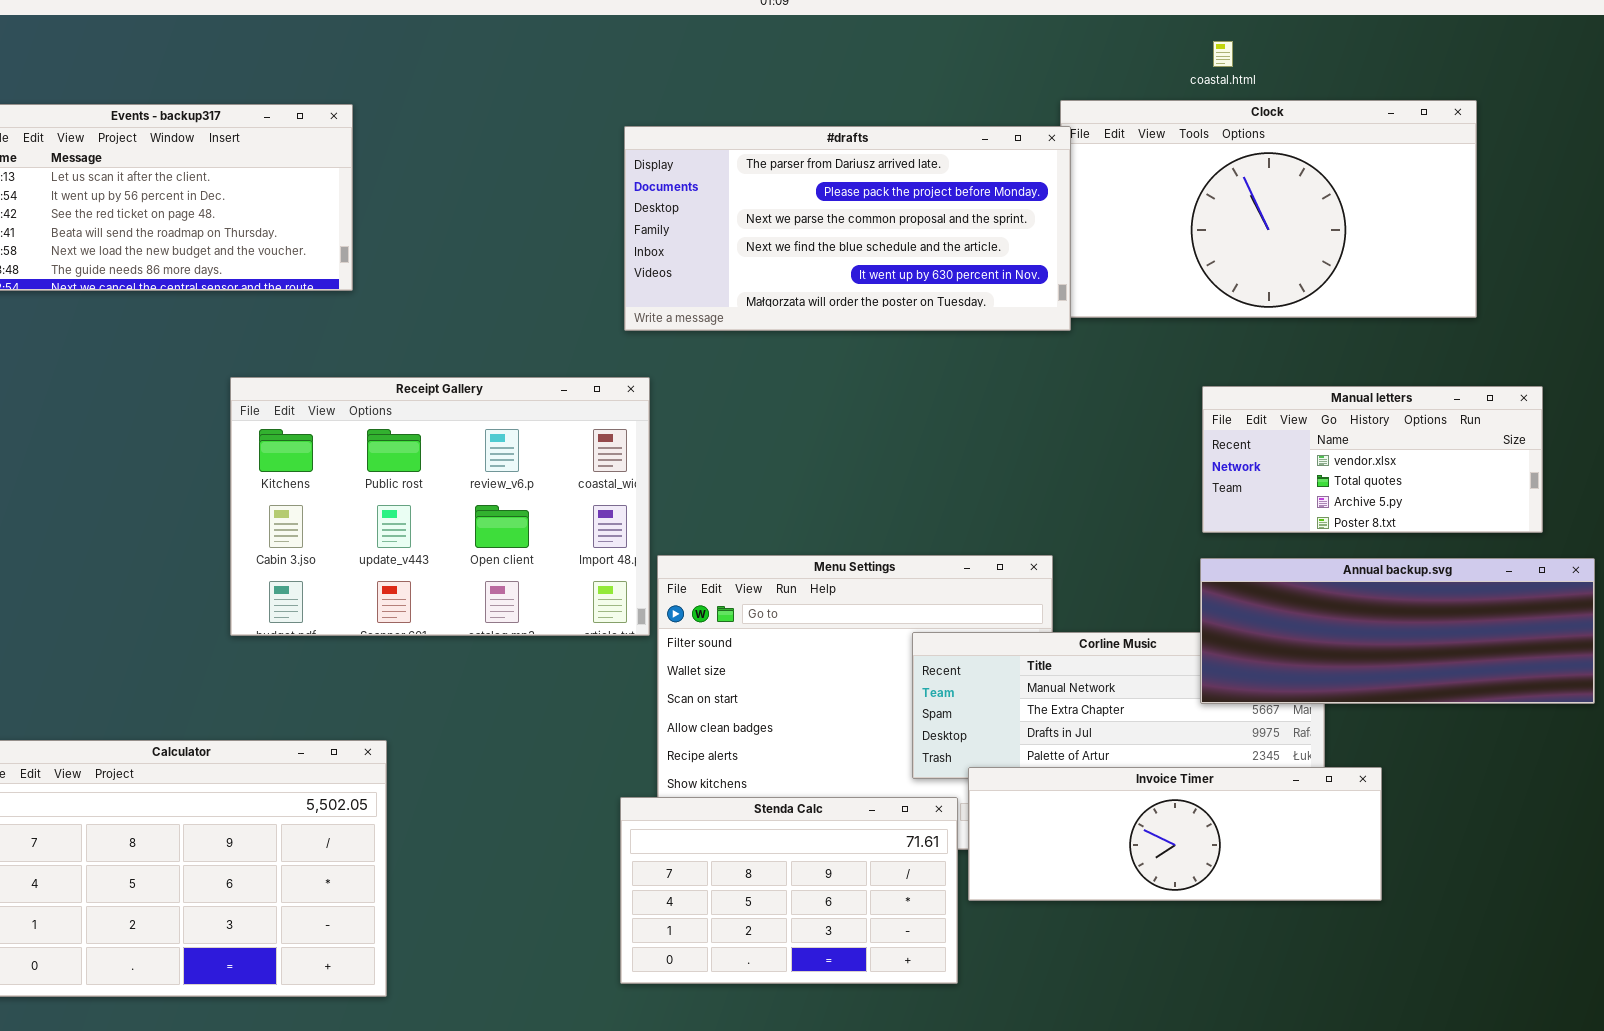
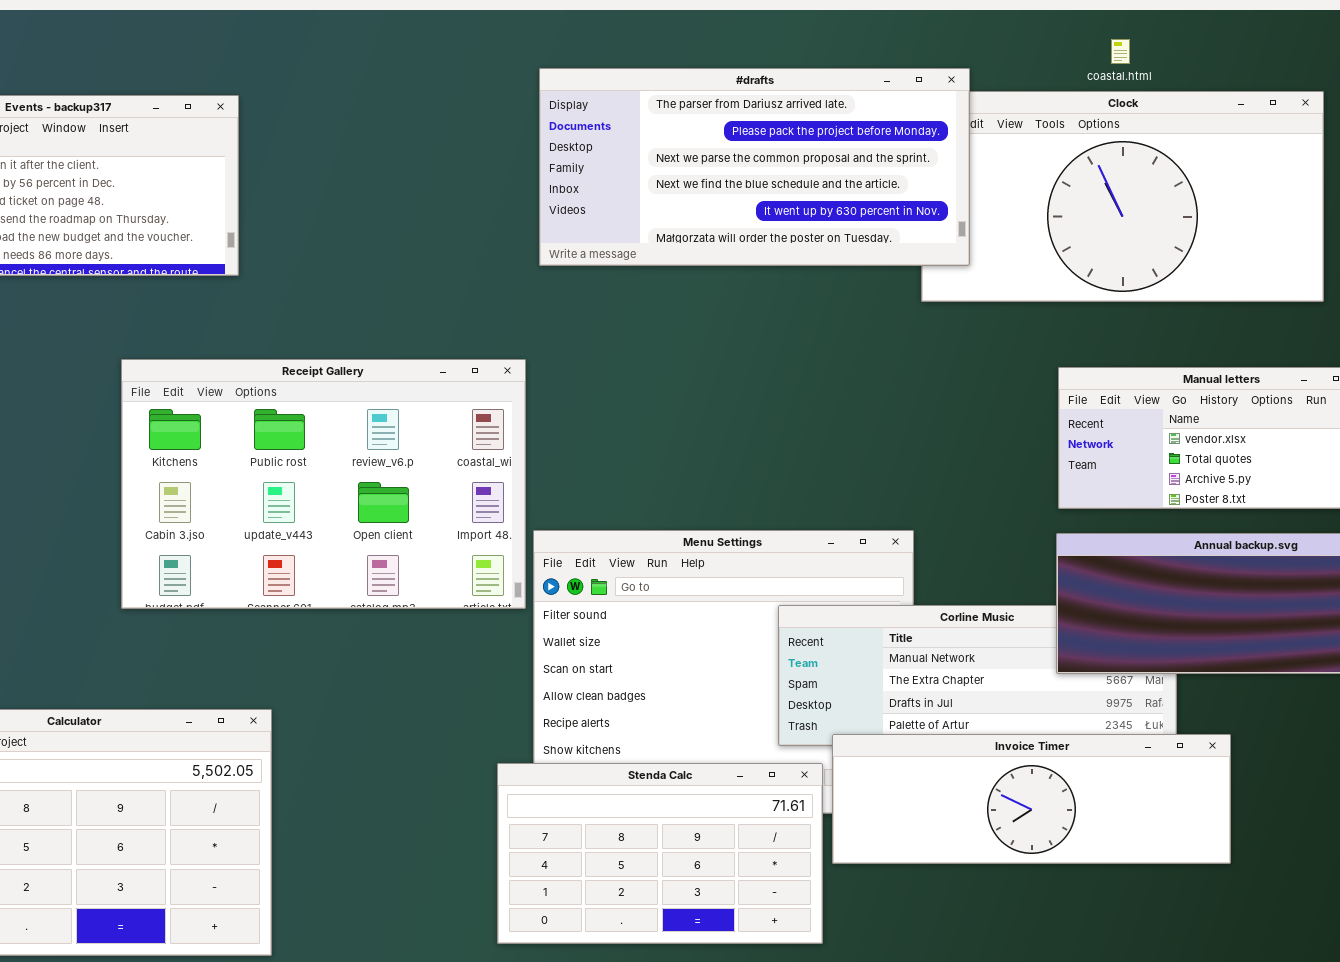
coastal.html: [1213,41,1233,67] -> [1111,39,1130,64], moved
#drafts: [624,126,1071,331] -> [539,68,970,266], moved

